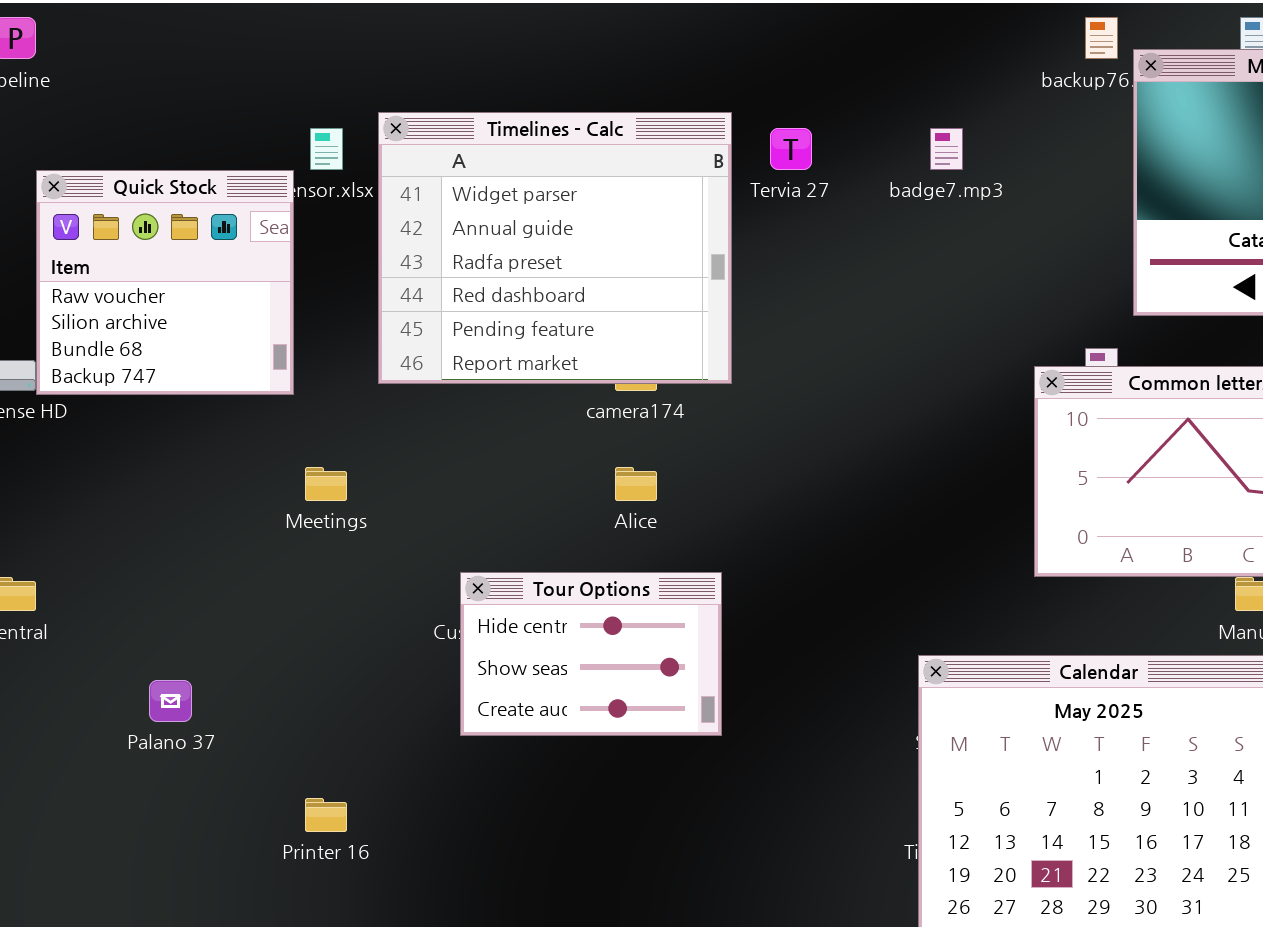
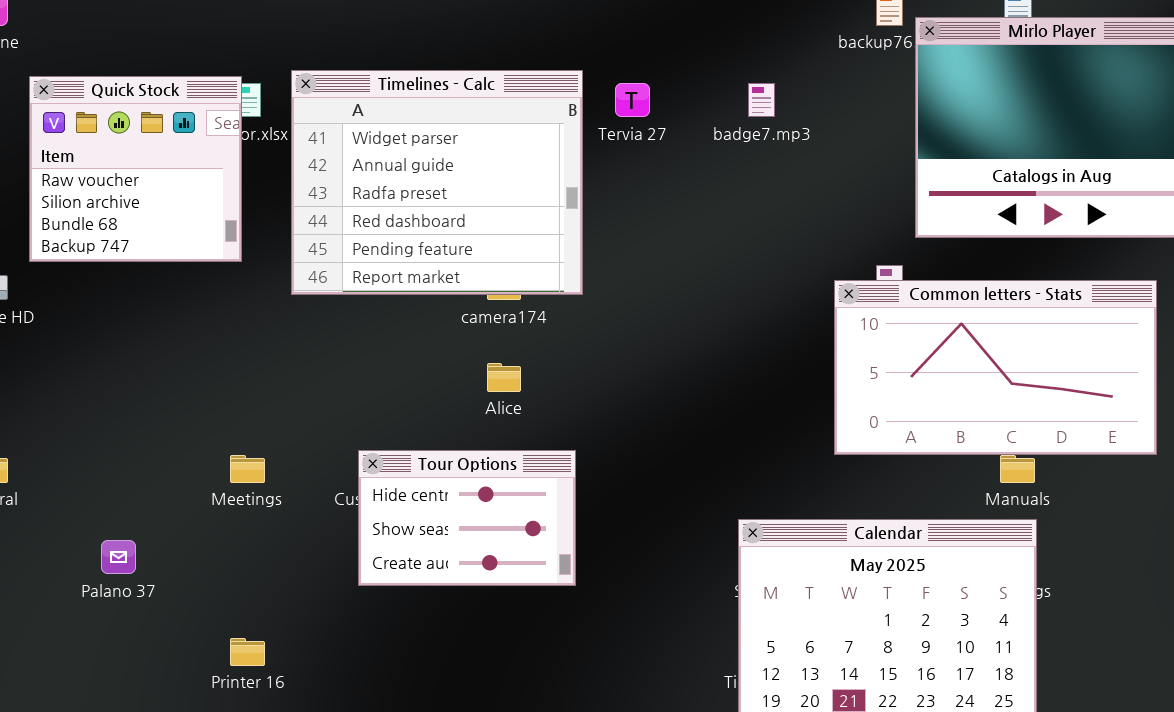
Quick Stock: [36,170,294,395] -> [29,76,242,262], moved
Meetings: [305,467,347,501] -> [230,455,265,483], moved

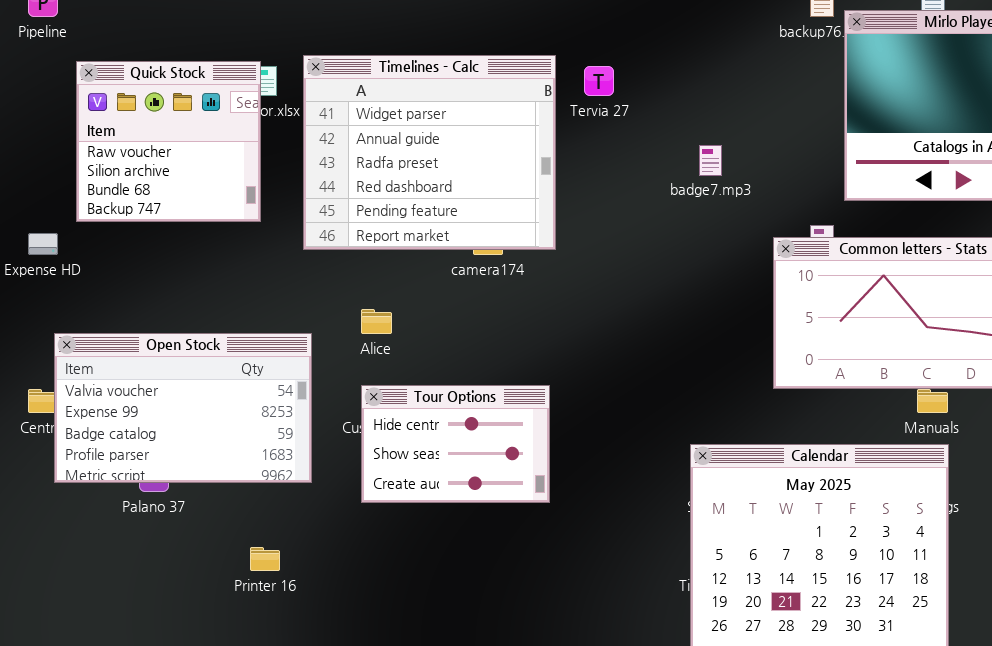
badge7.mp3: [748,83,775,117] -> [699,145,722,176], moved
Alice: [487,363,521,392] -> [361,309,392,334], moved
Open Stock: none -> [54,333,312,483], opened

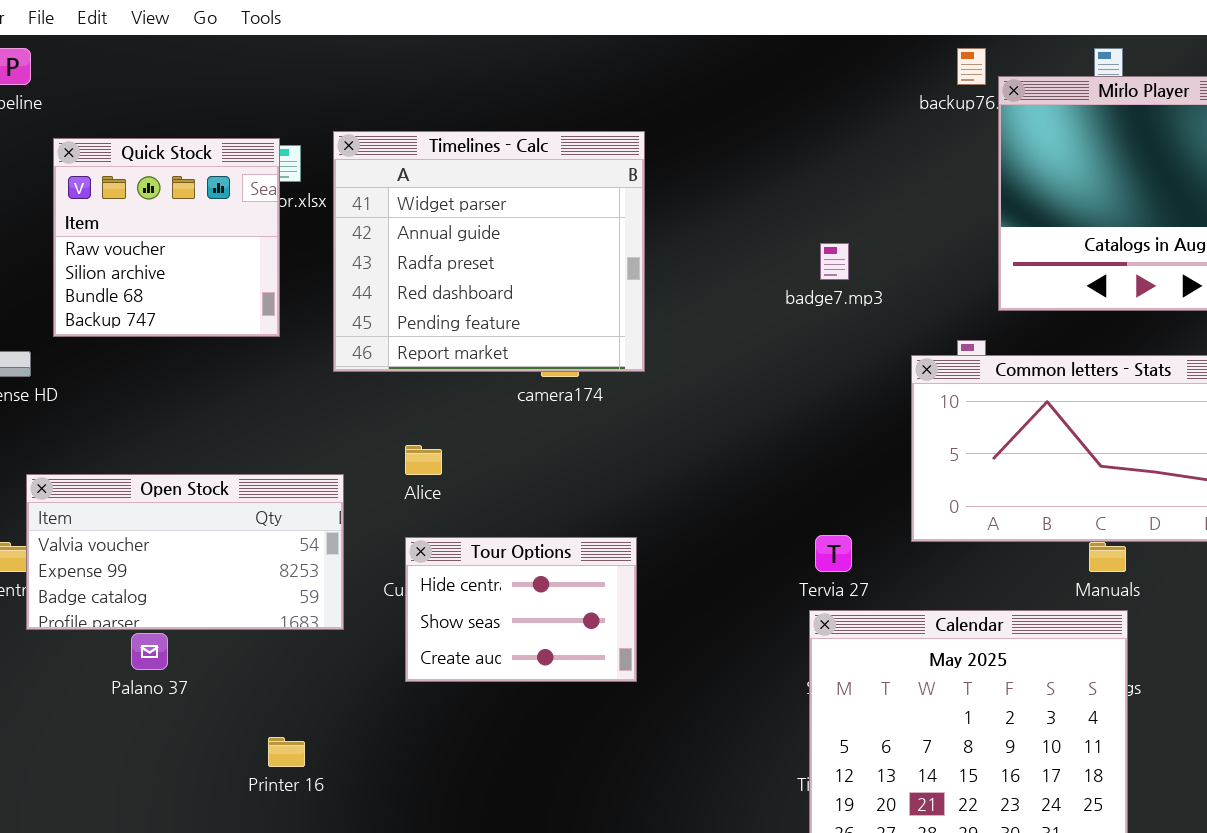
Tervia 27: [584,66,614,96] -> [815,535,852,572], moved
Open Stock: [54,333,312,483] -> [26,474,344,630], resized

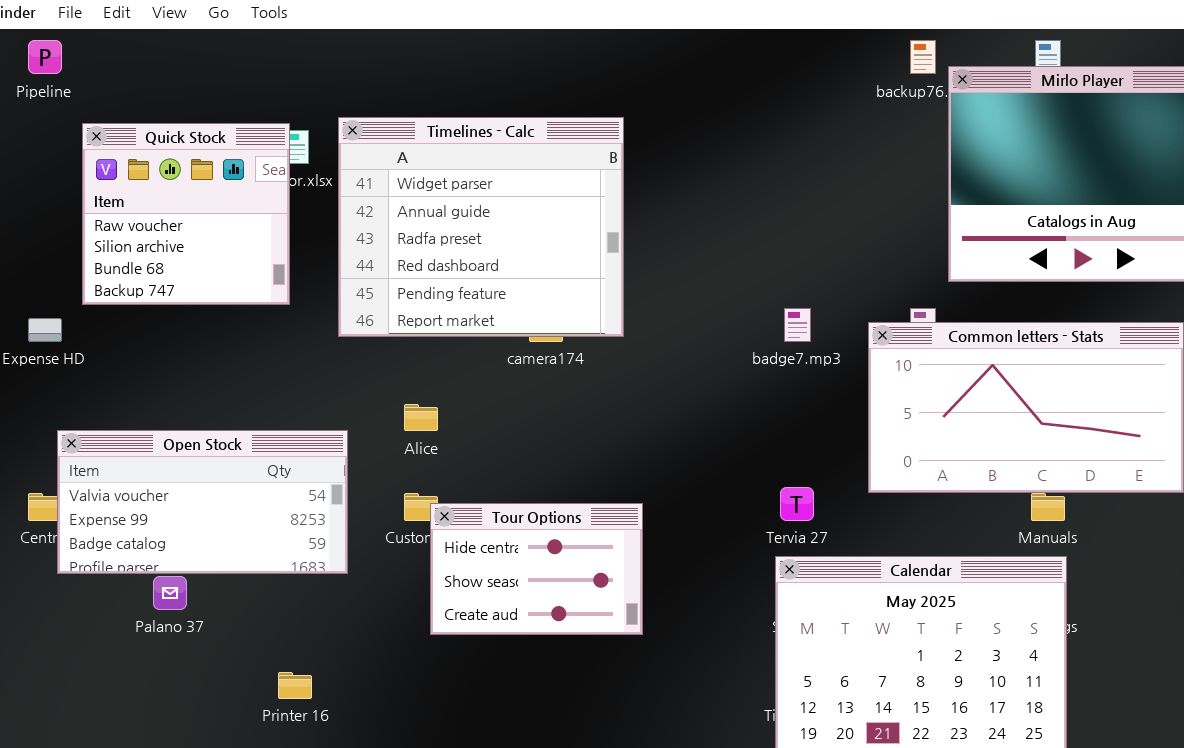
badge7.mp3: [820,243,849,280] -> [784,308,811,342], moved
Tour Options: [405,537,637,682] -> [430,503,643,635], moved

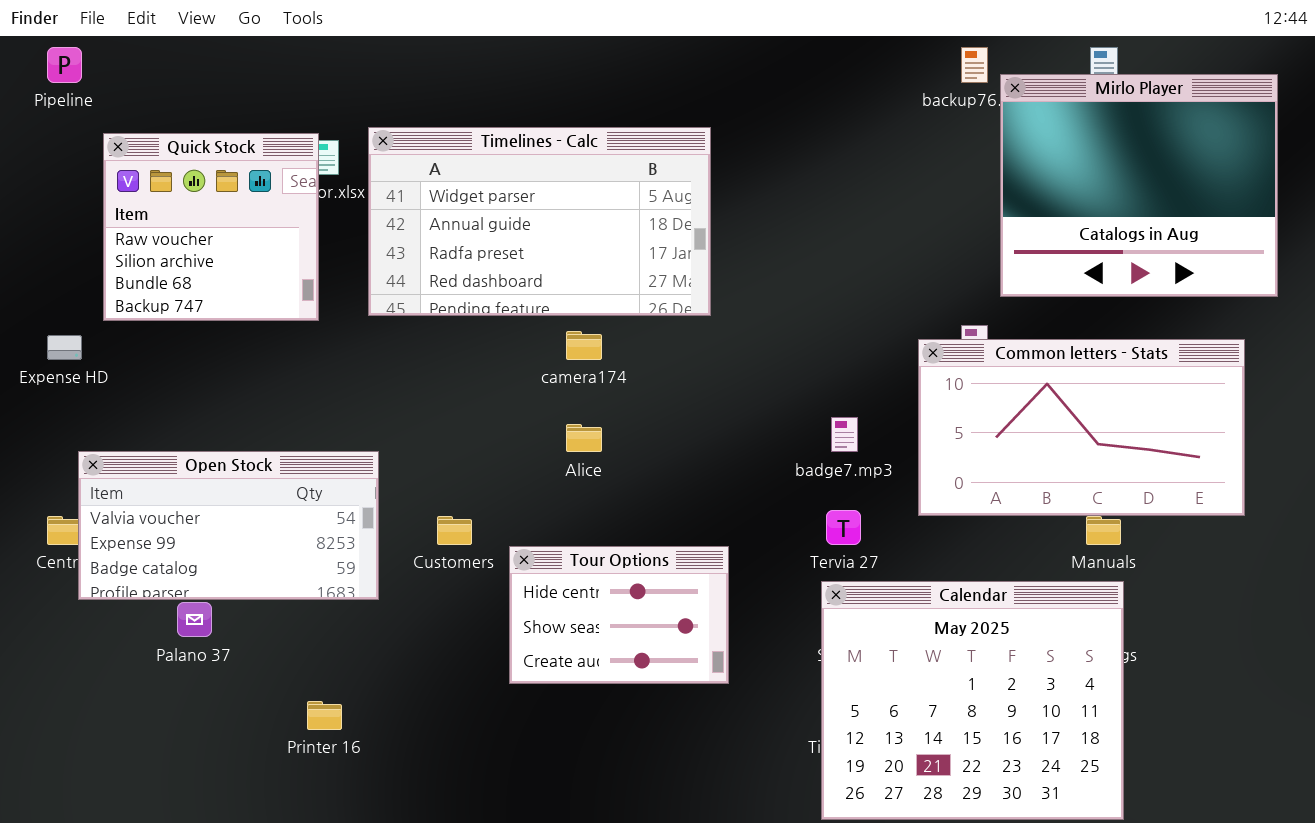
Timelines - Calc: [338,117,624,337] -> [368,127,711,316], resized
badge7.mp3: [784,308,811,342] -> [831,417,858,452], moved
Alice: [404,404,438,431] -> [566,424,602,452], moved
Tour Options: [430,503,643,635] -> [509,546,729,684], moved

